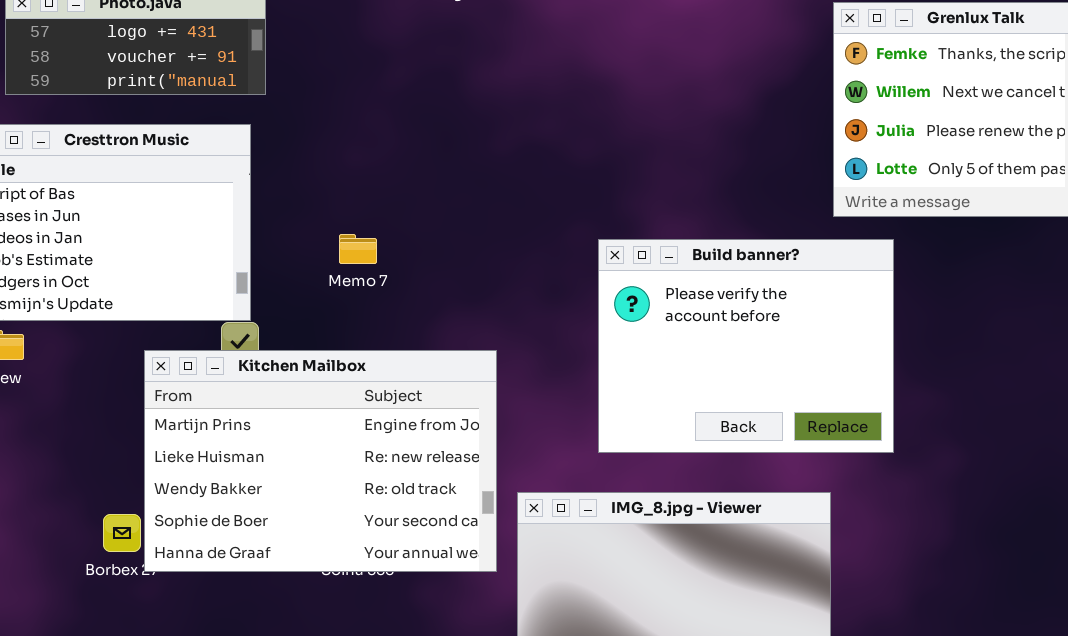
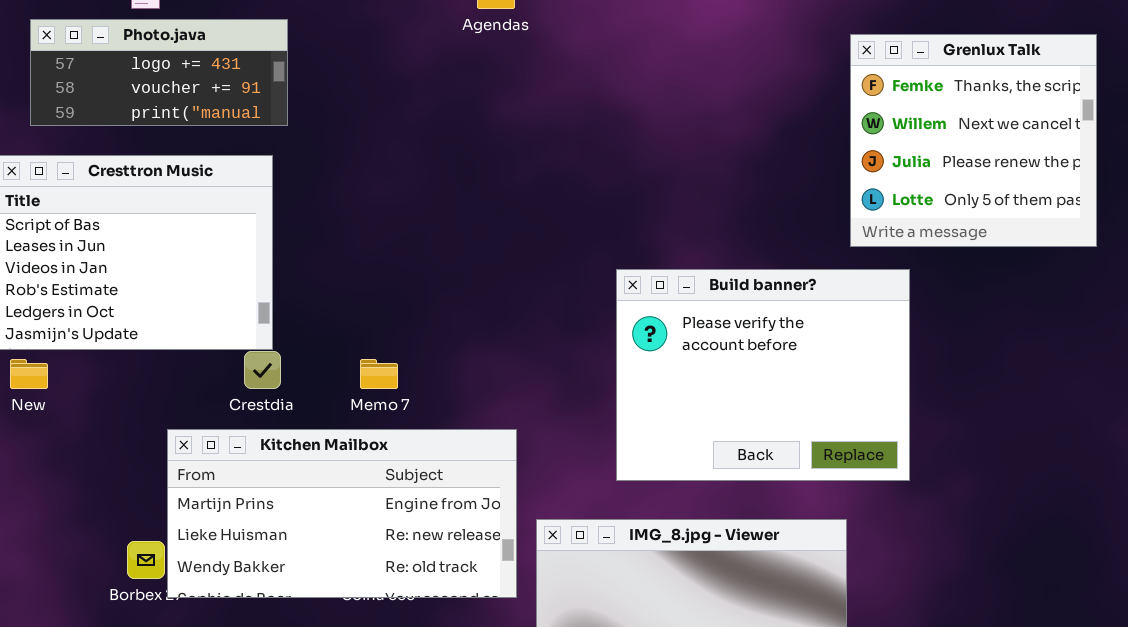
Memo 7: [339,234,377,264] -> [360,359,398,389], moved
Kitchen Mailbox: [144,350,497,572] -> [167,429,517,598], resized

